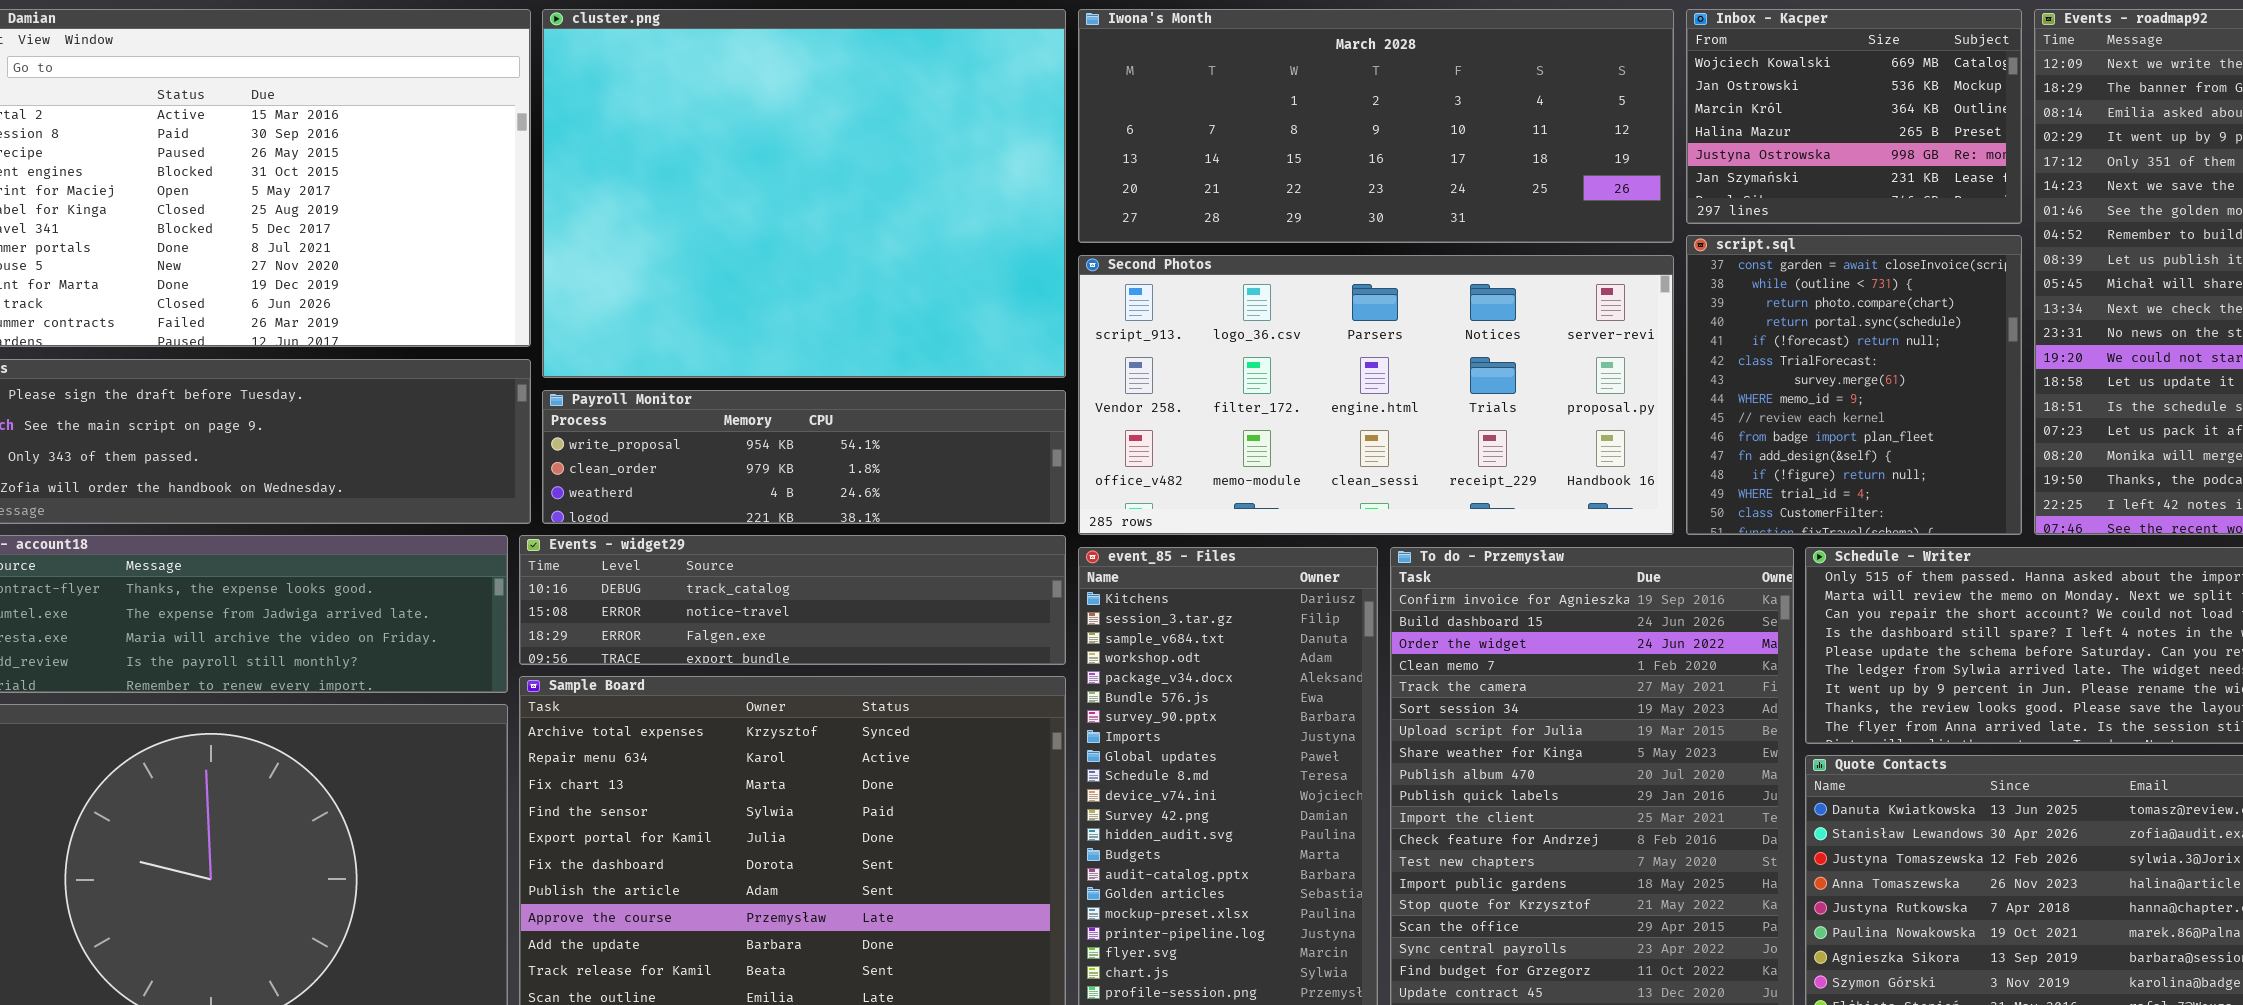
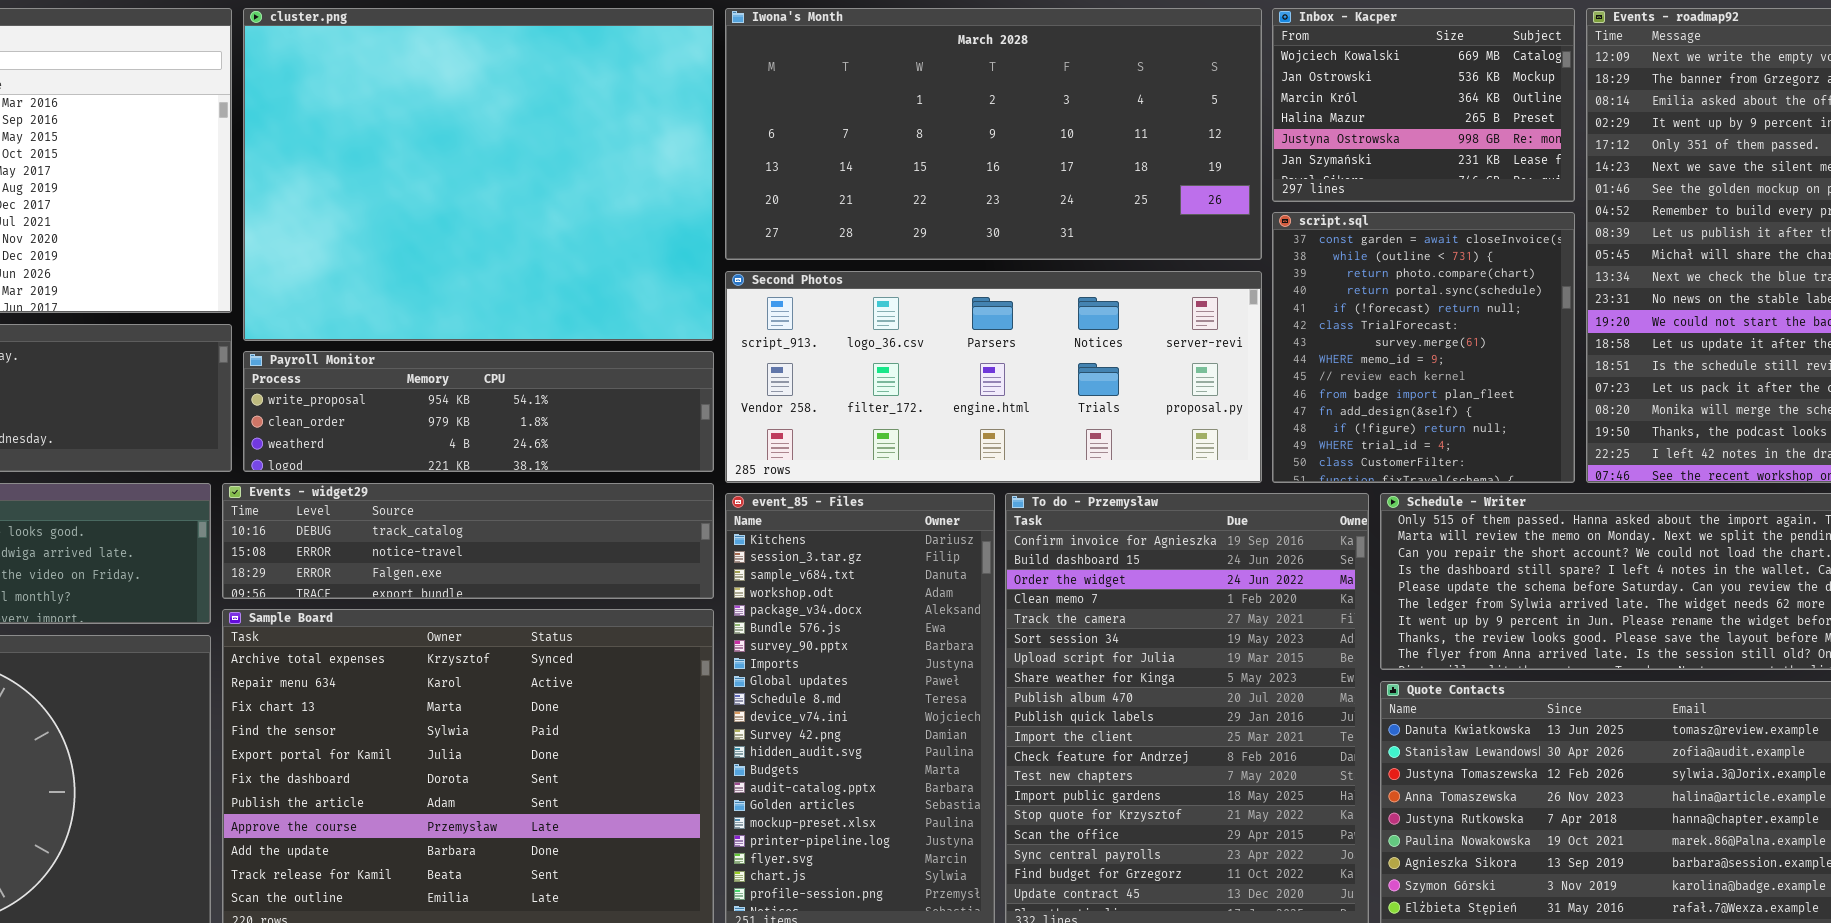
Iwona's Month: [1078,9,1674,243] -> [725,8,1262,260], resized
Second Photos: [1078,255,1674,535] -> [725,271,1262,483], resized

